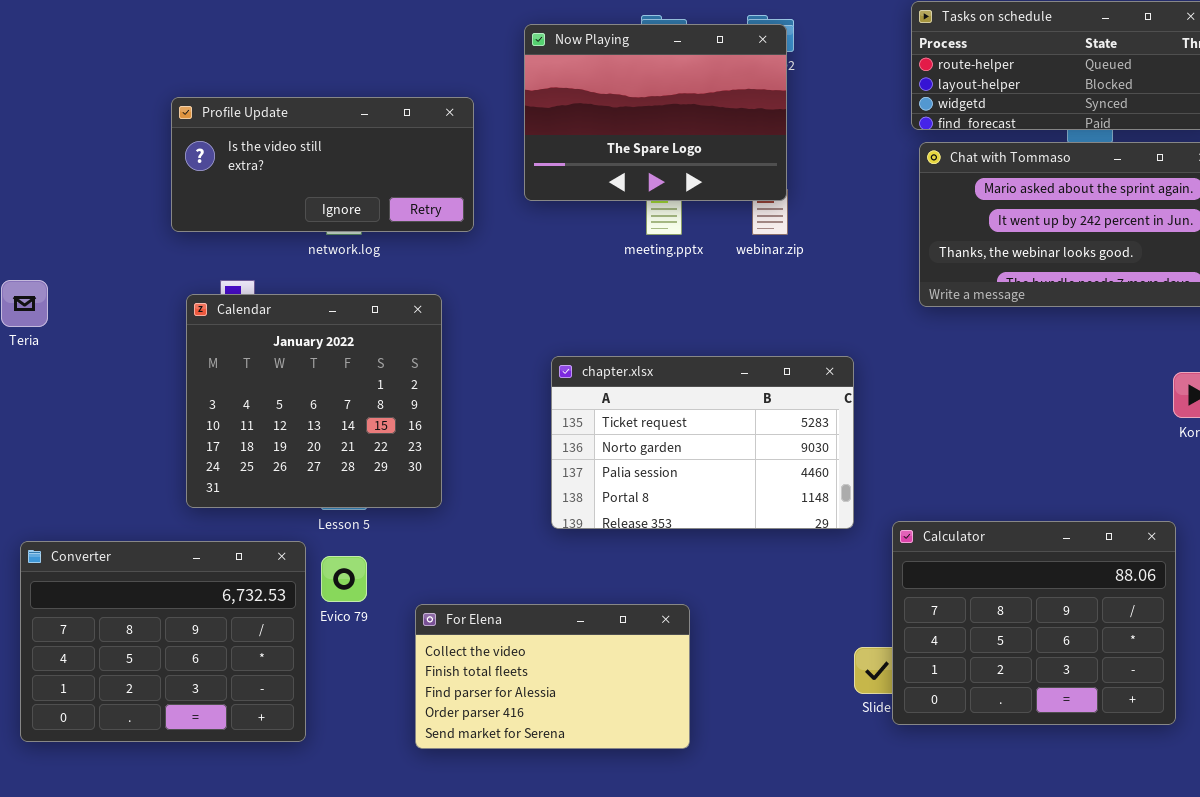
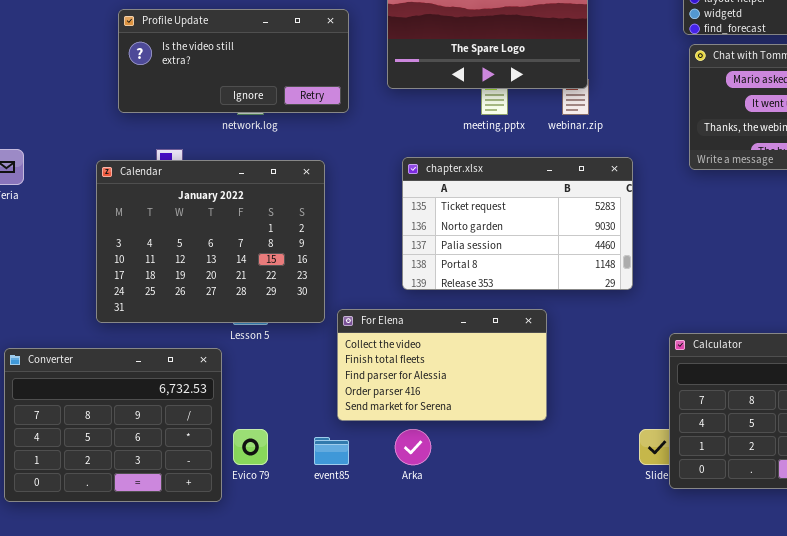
Calendar: [186,294,442,508] -> [96,160,325,323], resized
chapter.xlsx: [551,356,854,529] -> [402,157,633,290], moved
Evico 79: [321,556,367,602] -> [233,429,268,465], moved
For Elena: [415,604,690,749] -> [337,309,547,421], moved

